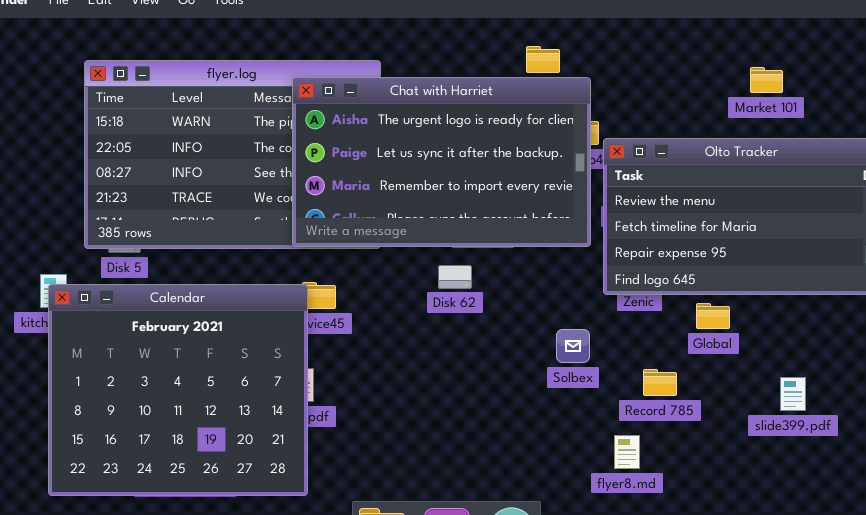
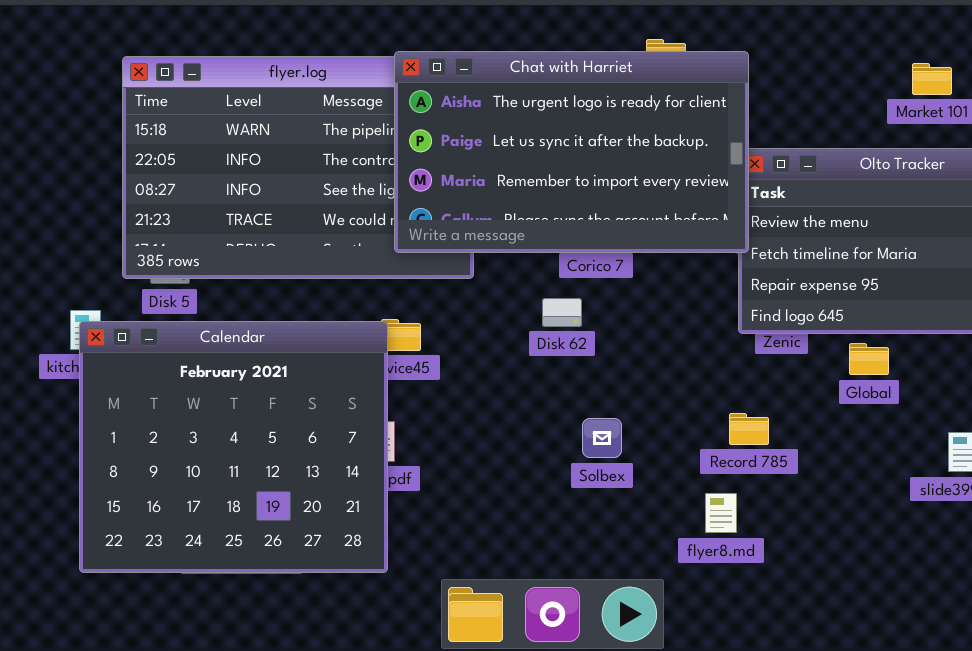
Chat with Harriet: [292,77,591,247] -> [394,51,749,253], moved
Solbex: [556,329,590,363] -> [582,418,622,458], moved
Record 785: [643,369,677,396] -> [729,413,769,445], moved
flyer8.md: [614,435,640,469] -> [705,493,737,533], moved

